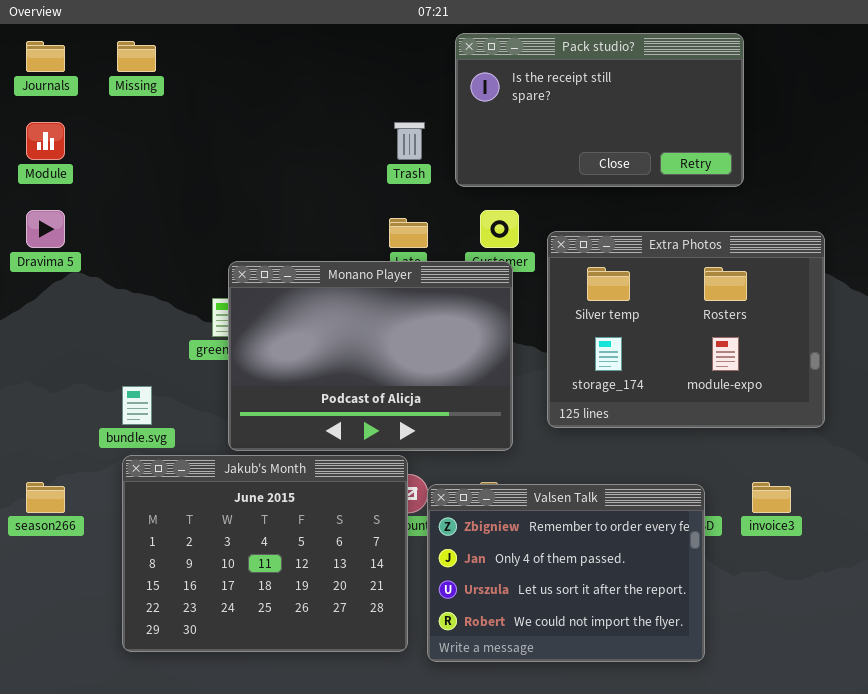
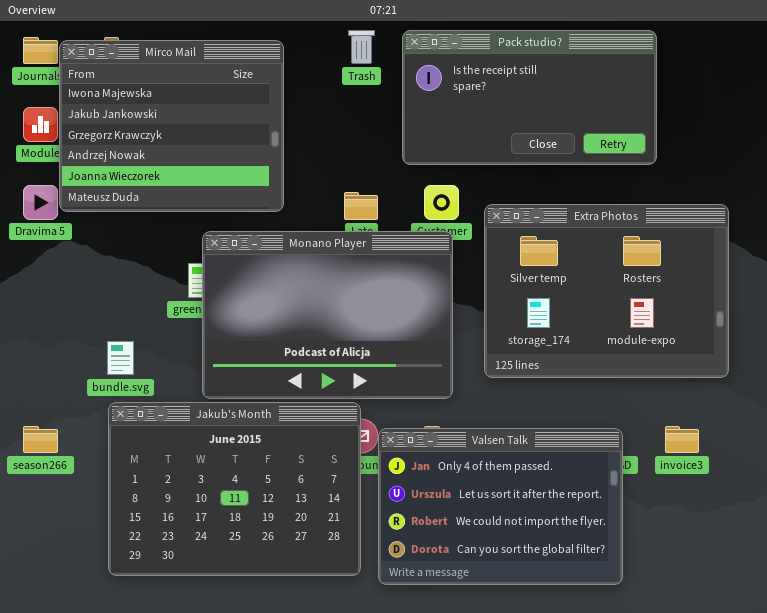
Mirco Mail: none -> [59,40,284,212], opened
Trash: [394,122,425,160] -> [348,30,375,64], moved
Valsen Talk: [427,484,705,662] -> [378,428,623,585], scrolled down 1 row

